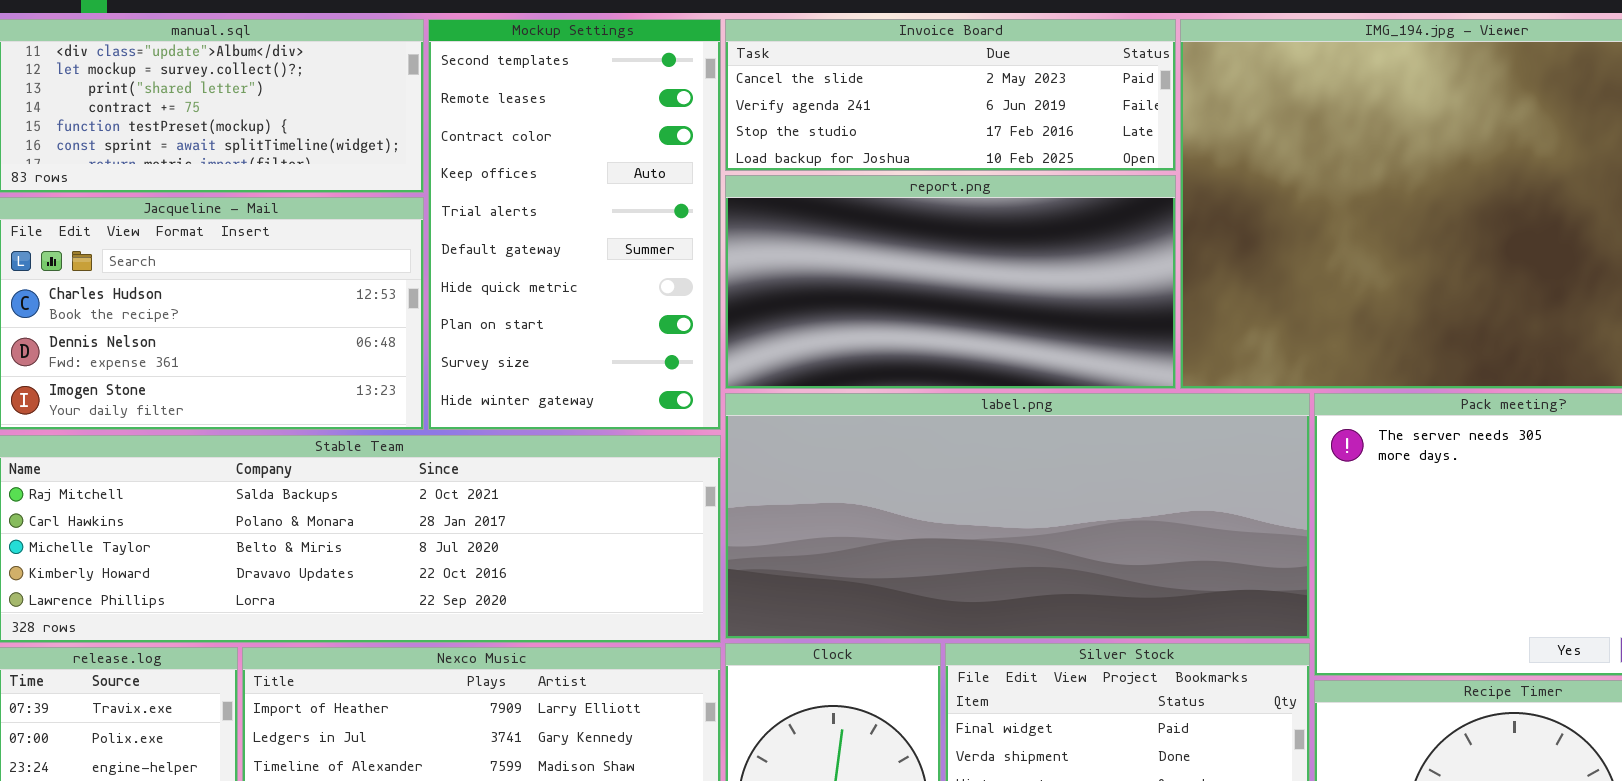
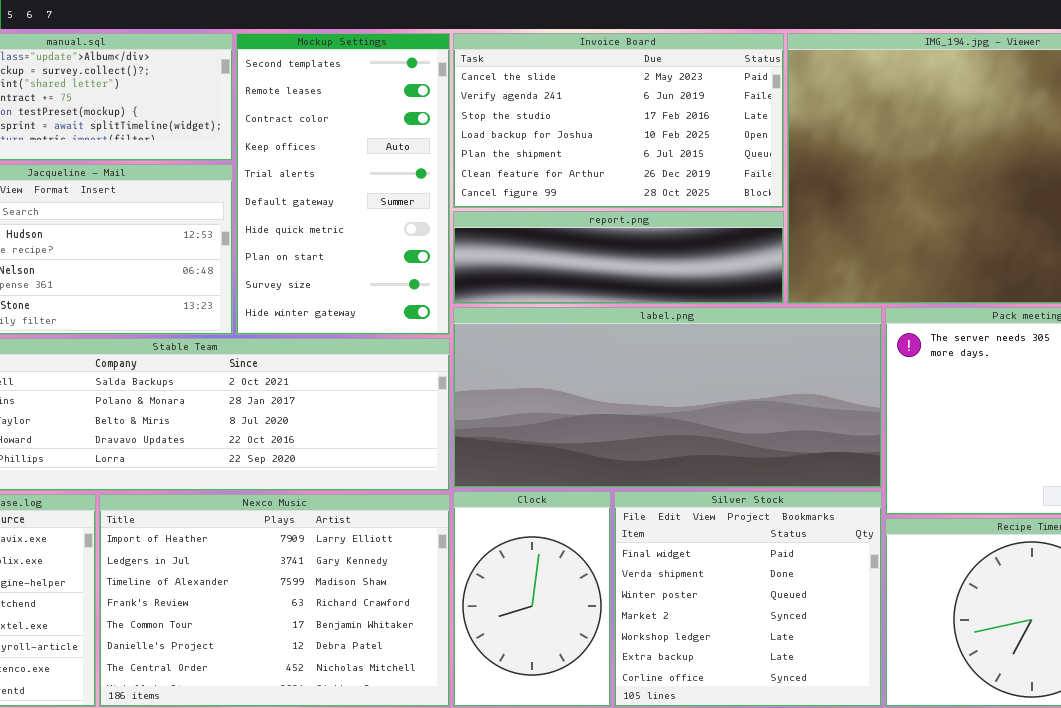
Invoice Board: [725,19,1176,171] -> [453,33,784,208], resized
report.png: [725,175,1176,389] -> [453,211,784,304], resized

